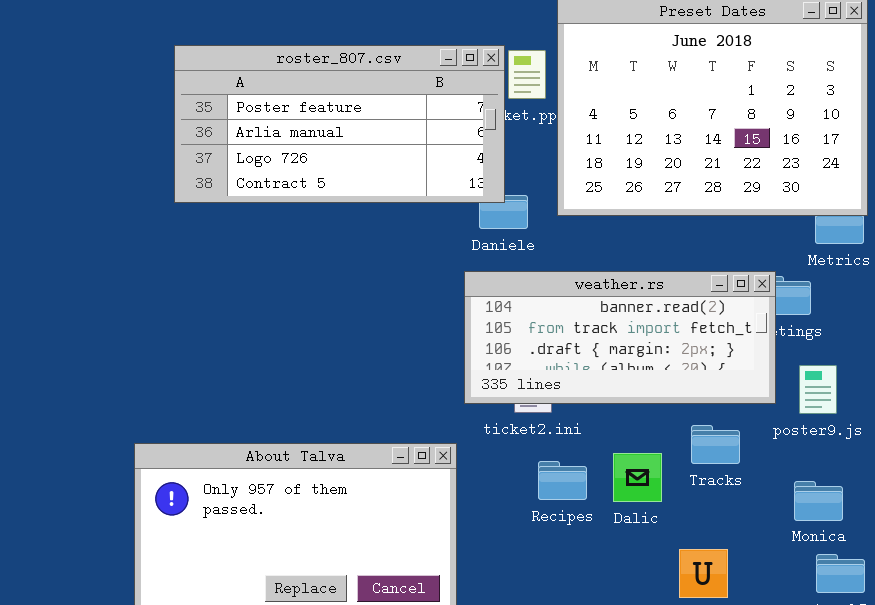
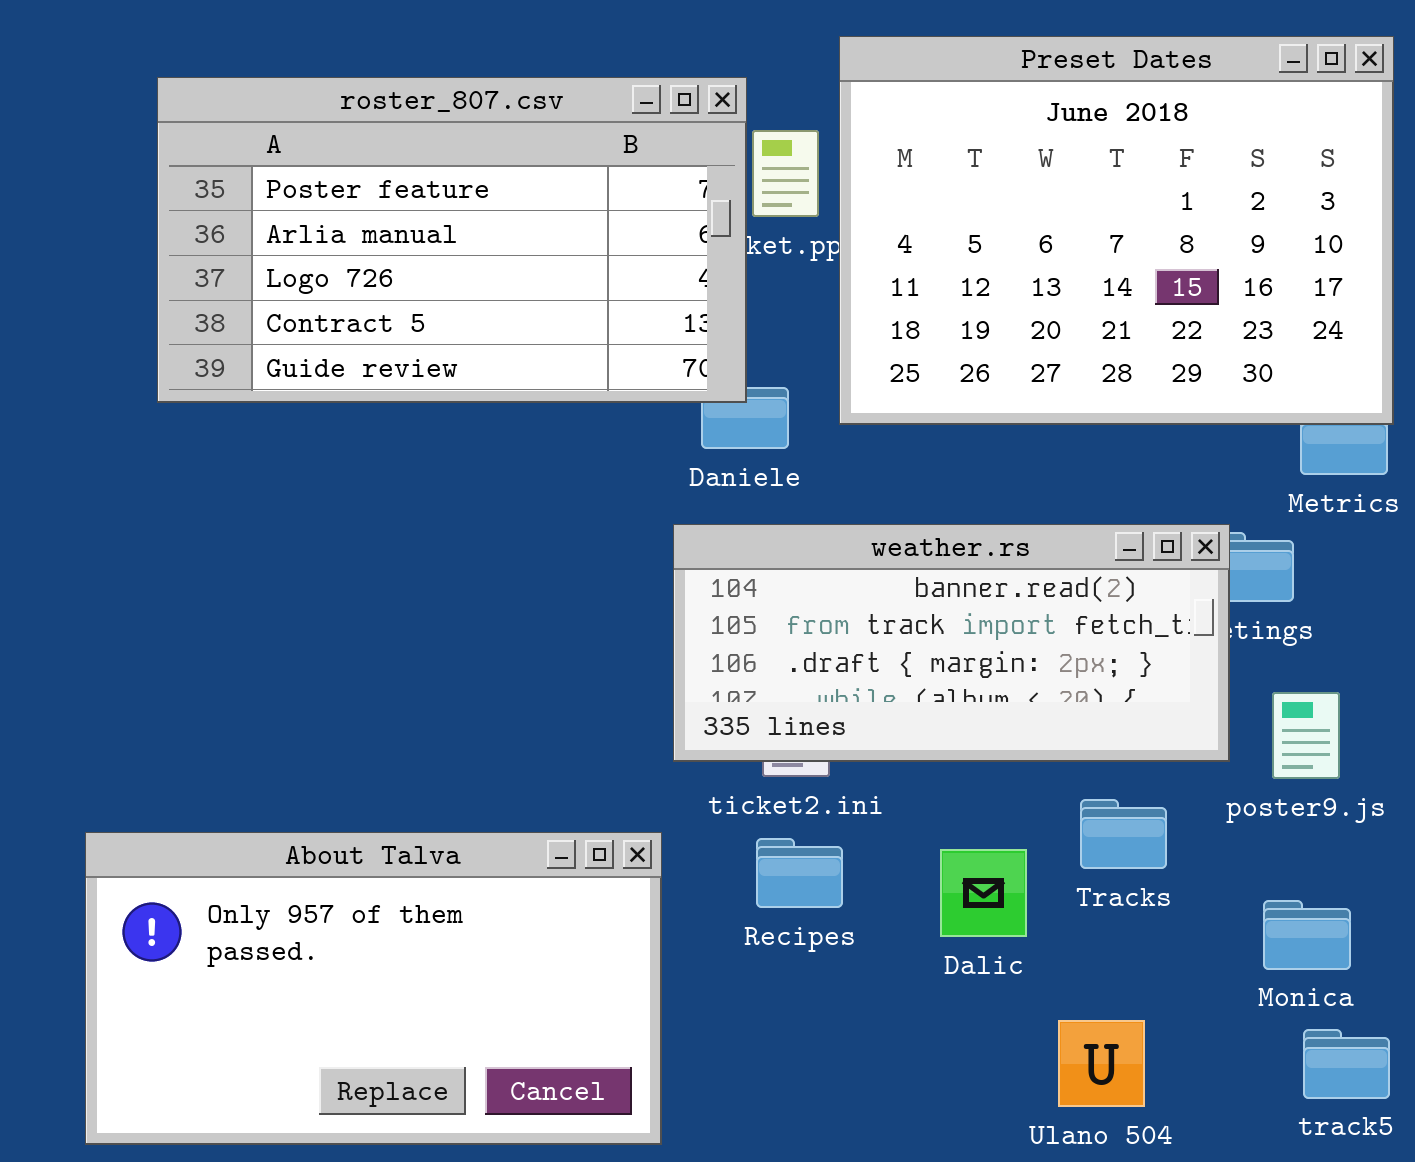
roster_807.csv: [174,45,505,203] -> [157,77,747,403], resized
Recipes: [538,461,587,500] -> [756,838,843,908], moved

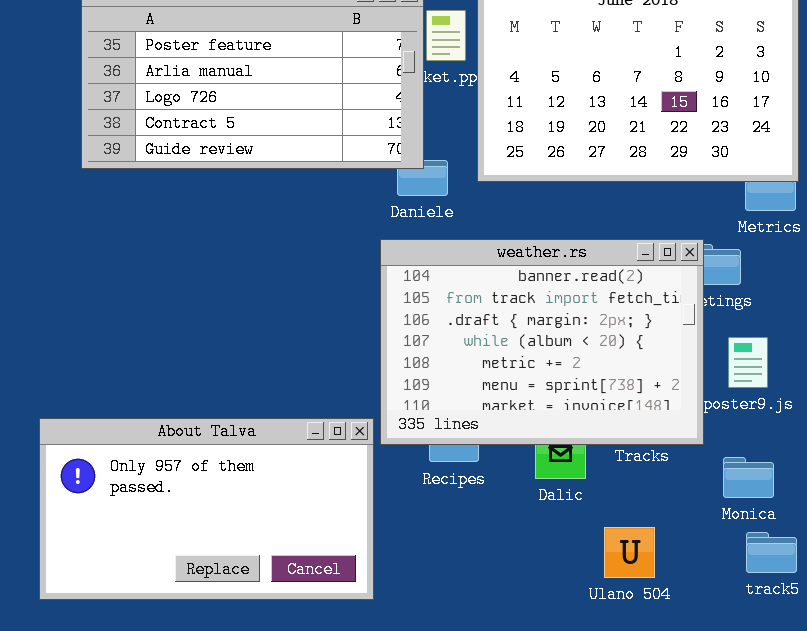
weather.rs: [673,524,1230,762] -> [380,239,704,445], resized

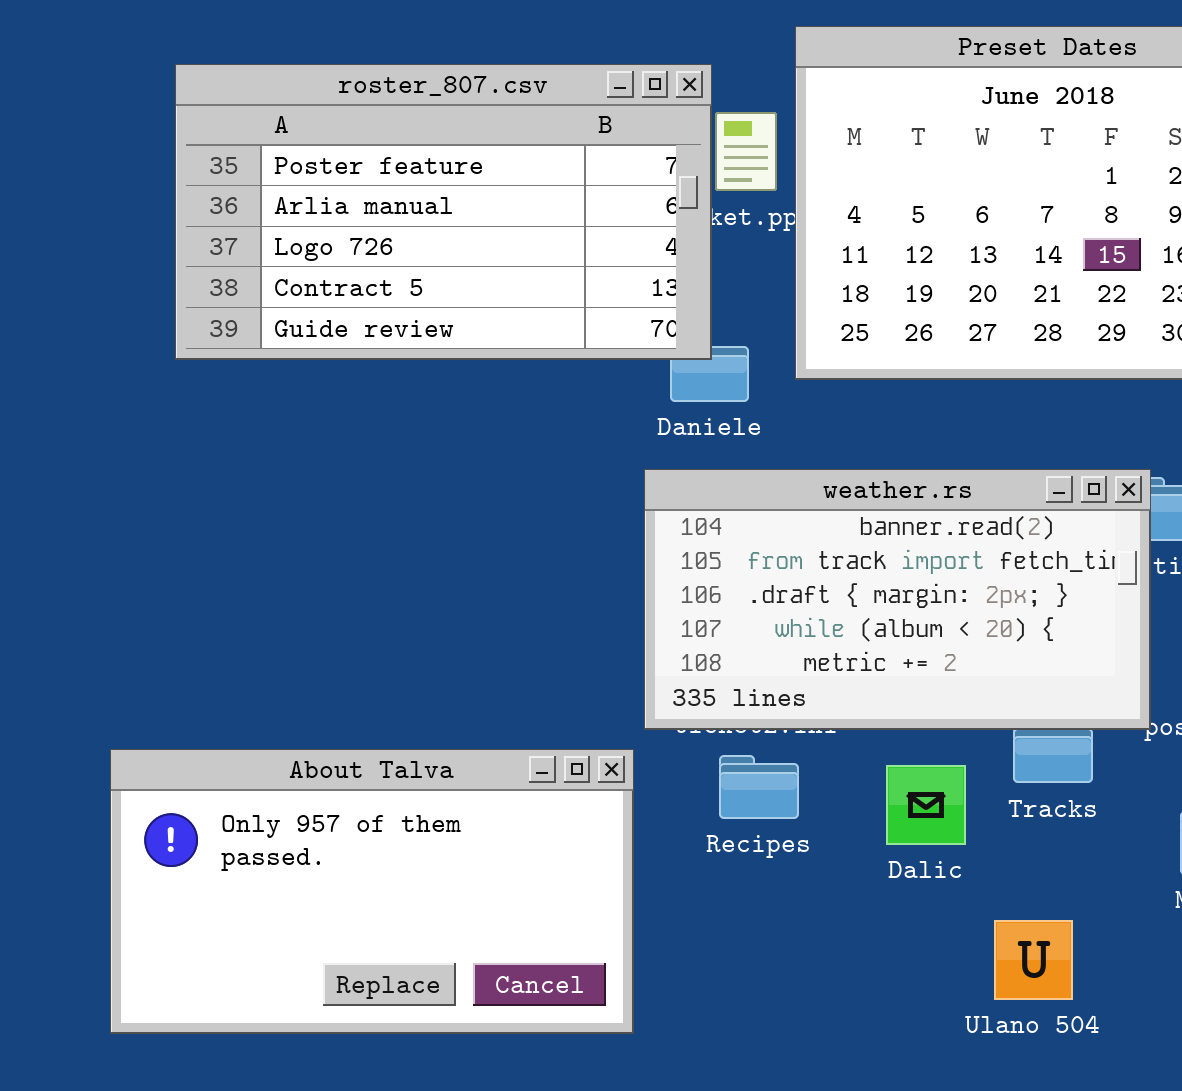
weather.rs: [380,239,704,445] -> [644,469,1151,730], resized

